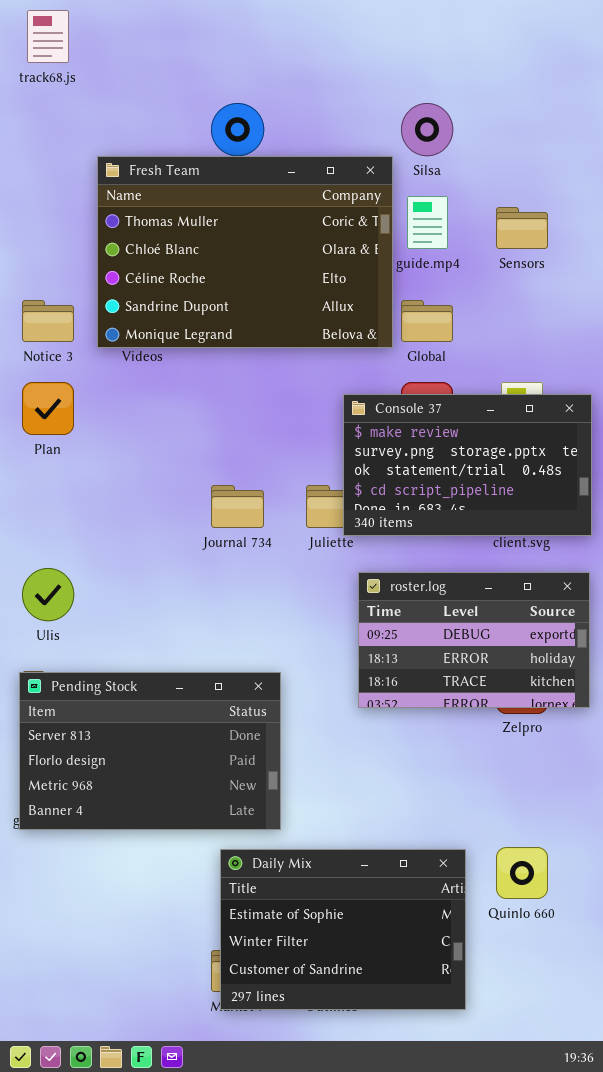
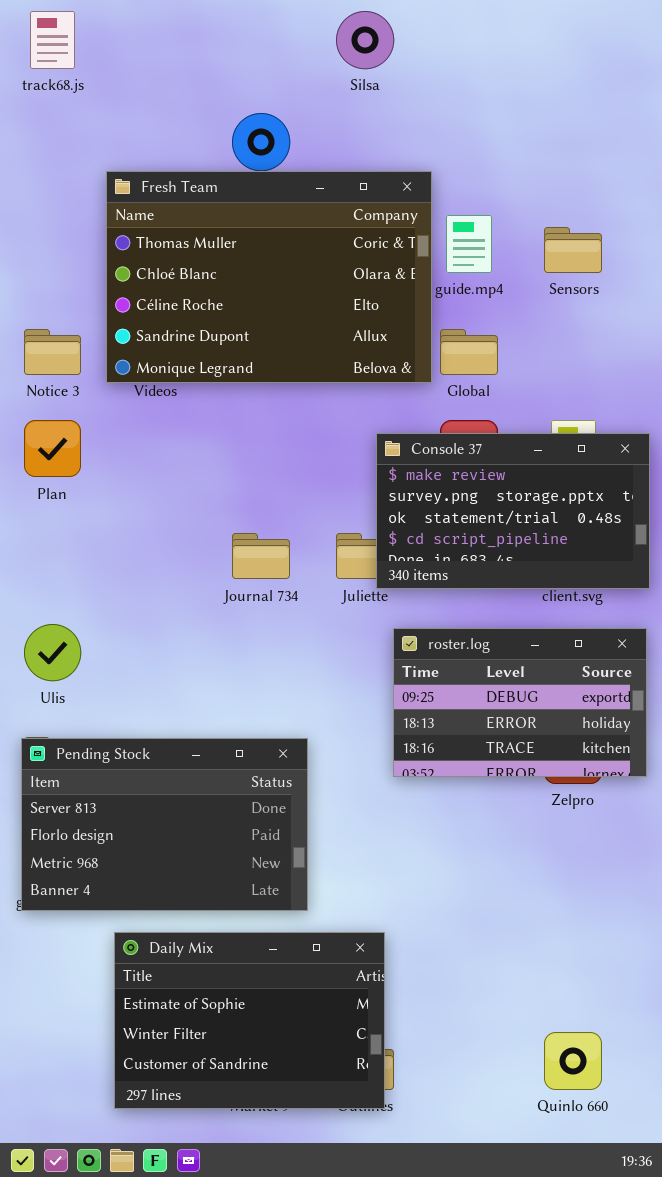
Silsa: [401,103,453,156] -> [336,11,394,69], moved
Quinlo 660: [496,847,548,899] -> [544,1032,602,1090], moved
Daily Mix: [220,849,466,1010] -> [114,932,385,1109], moved

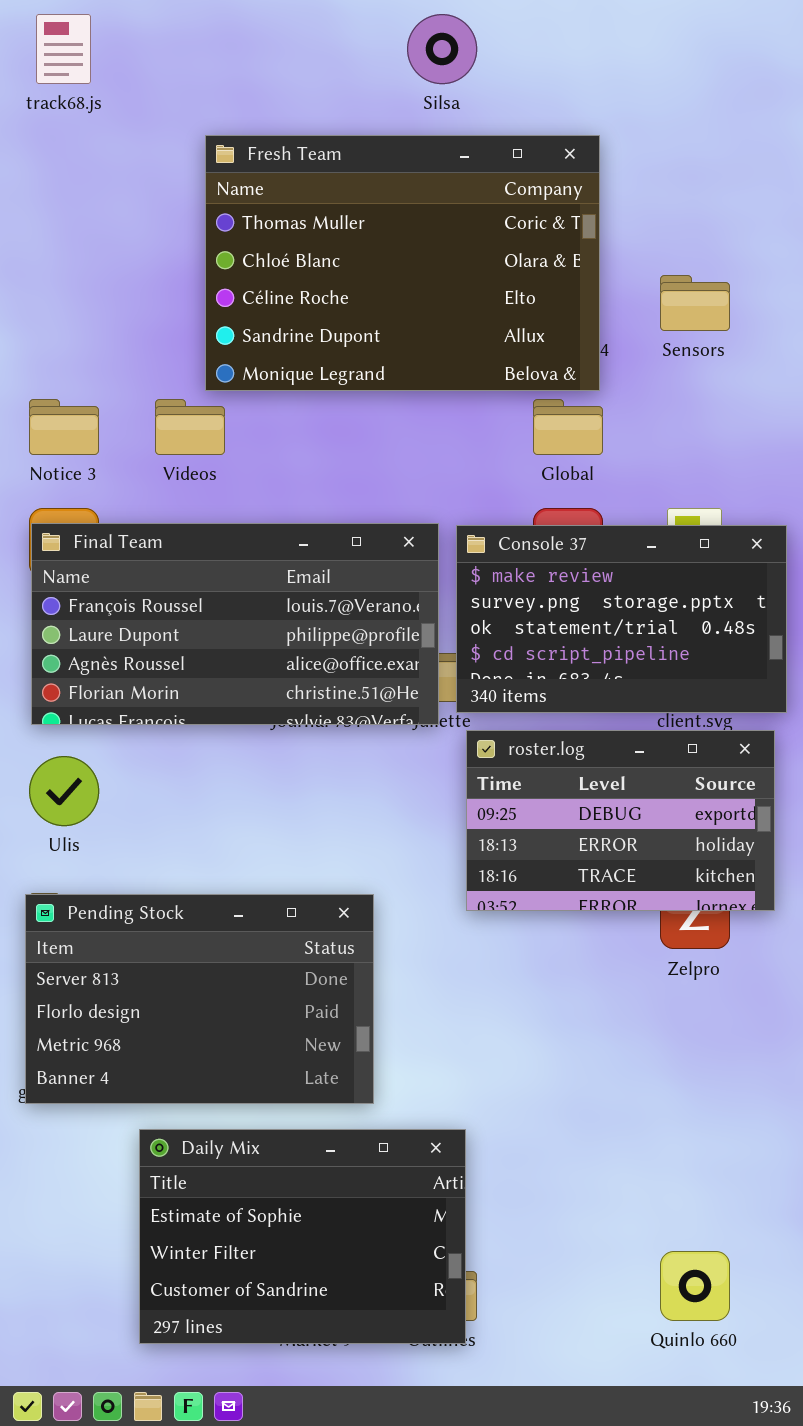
Fresh Team: [106,171,432,383] -> [205,135,600,391], moved
Final Team: none -> [31,523,439,725], opened
roster.log: [393,628,647,777] -> [466,730,775,911], moved

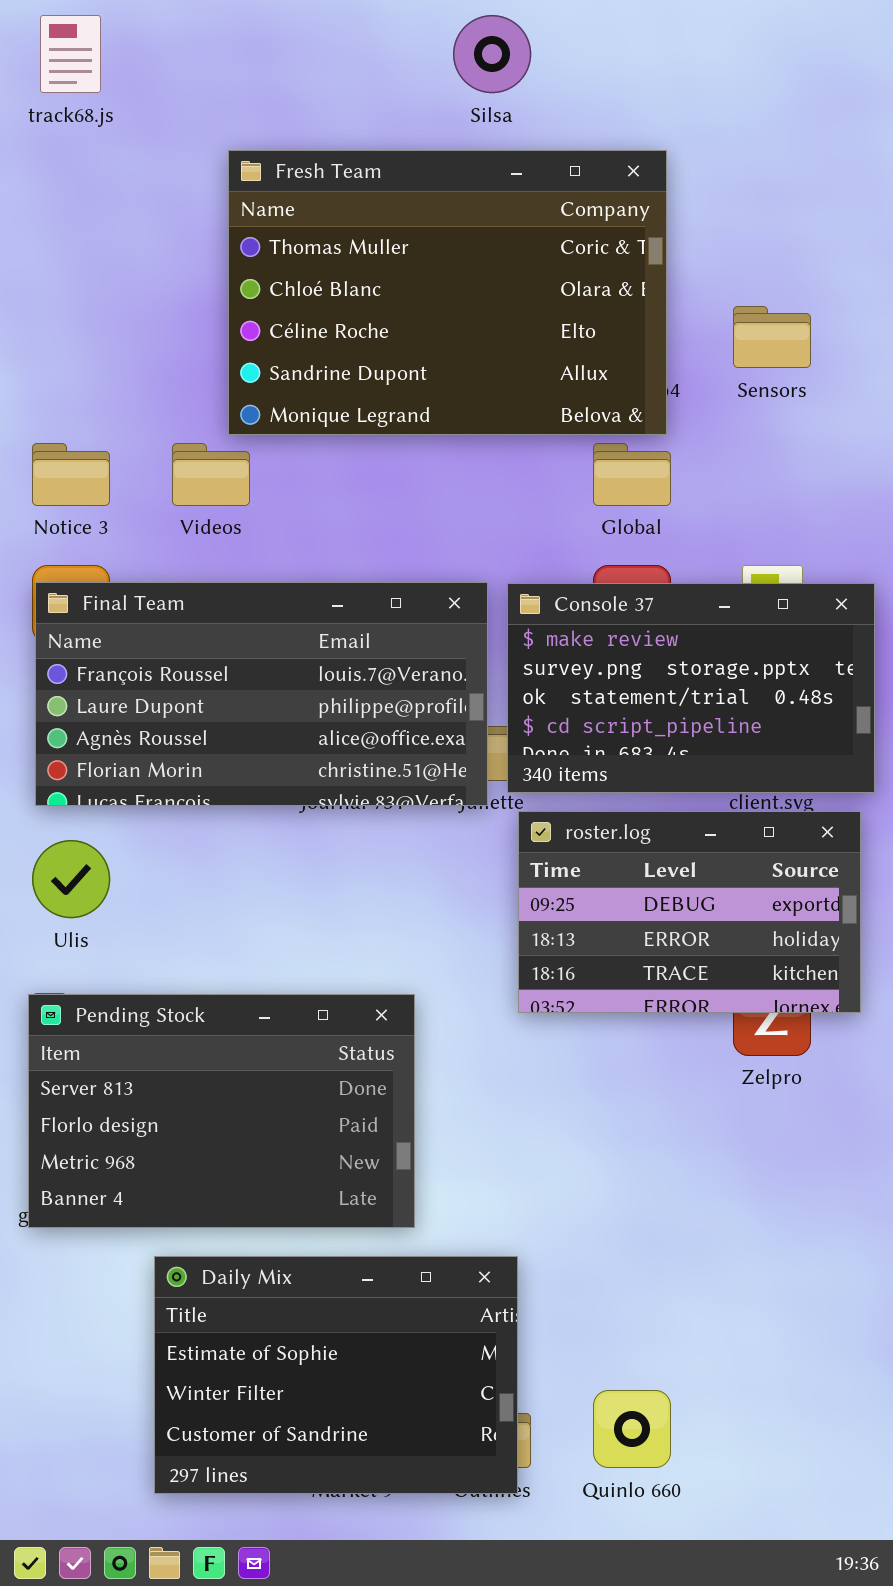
Quinlo 660: [660,1251,730,1321] -> [593,1390,671,1468], moved

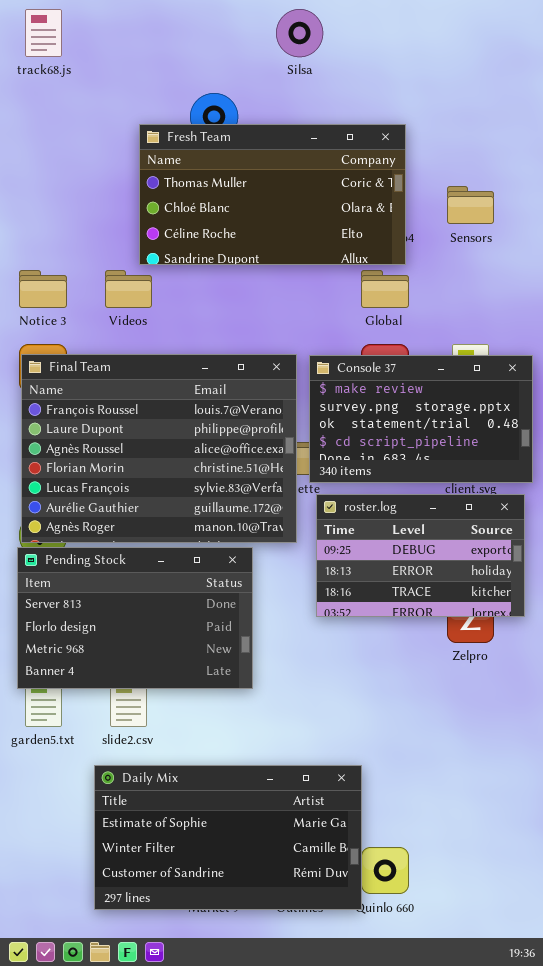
Fresh Team: [228,150,667,435] -> [139,124,406,265], resized
Final Team: [35,582,488,806] -> [21,354,297,543], resized
Pending Stock: [28,994,415,1228] -> [17,547,253,689], moved
Daily Mix: [154,1256,518,1494] -> [94,765,362,910], resized

